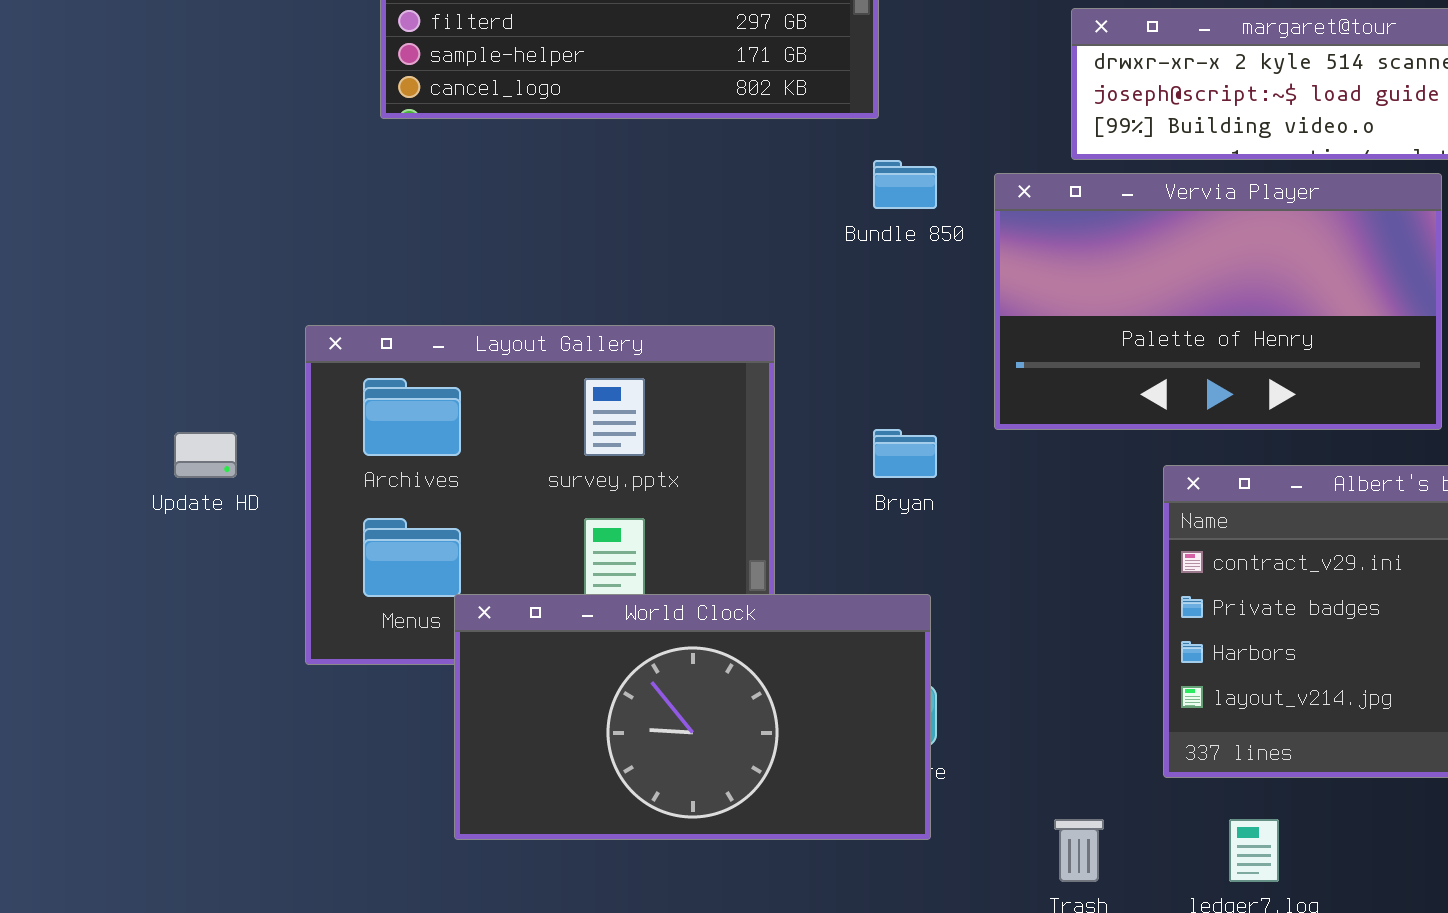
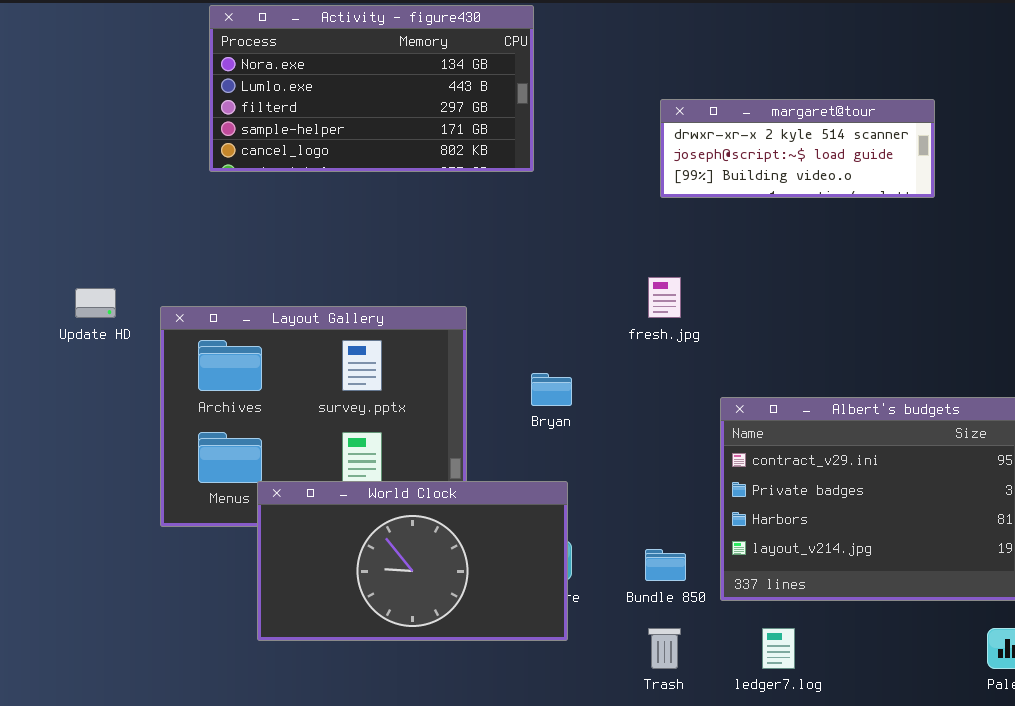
Bundle 850: [873,160,937,209] -> [645,549,686,581], moved
Vervia Player: [994,173,1442,430] -> none, closed
Update HD: [174,432,237,478] -> [75,288,116,318], moved

